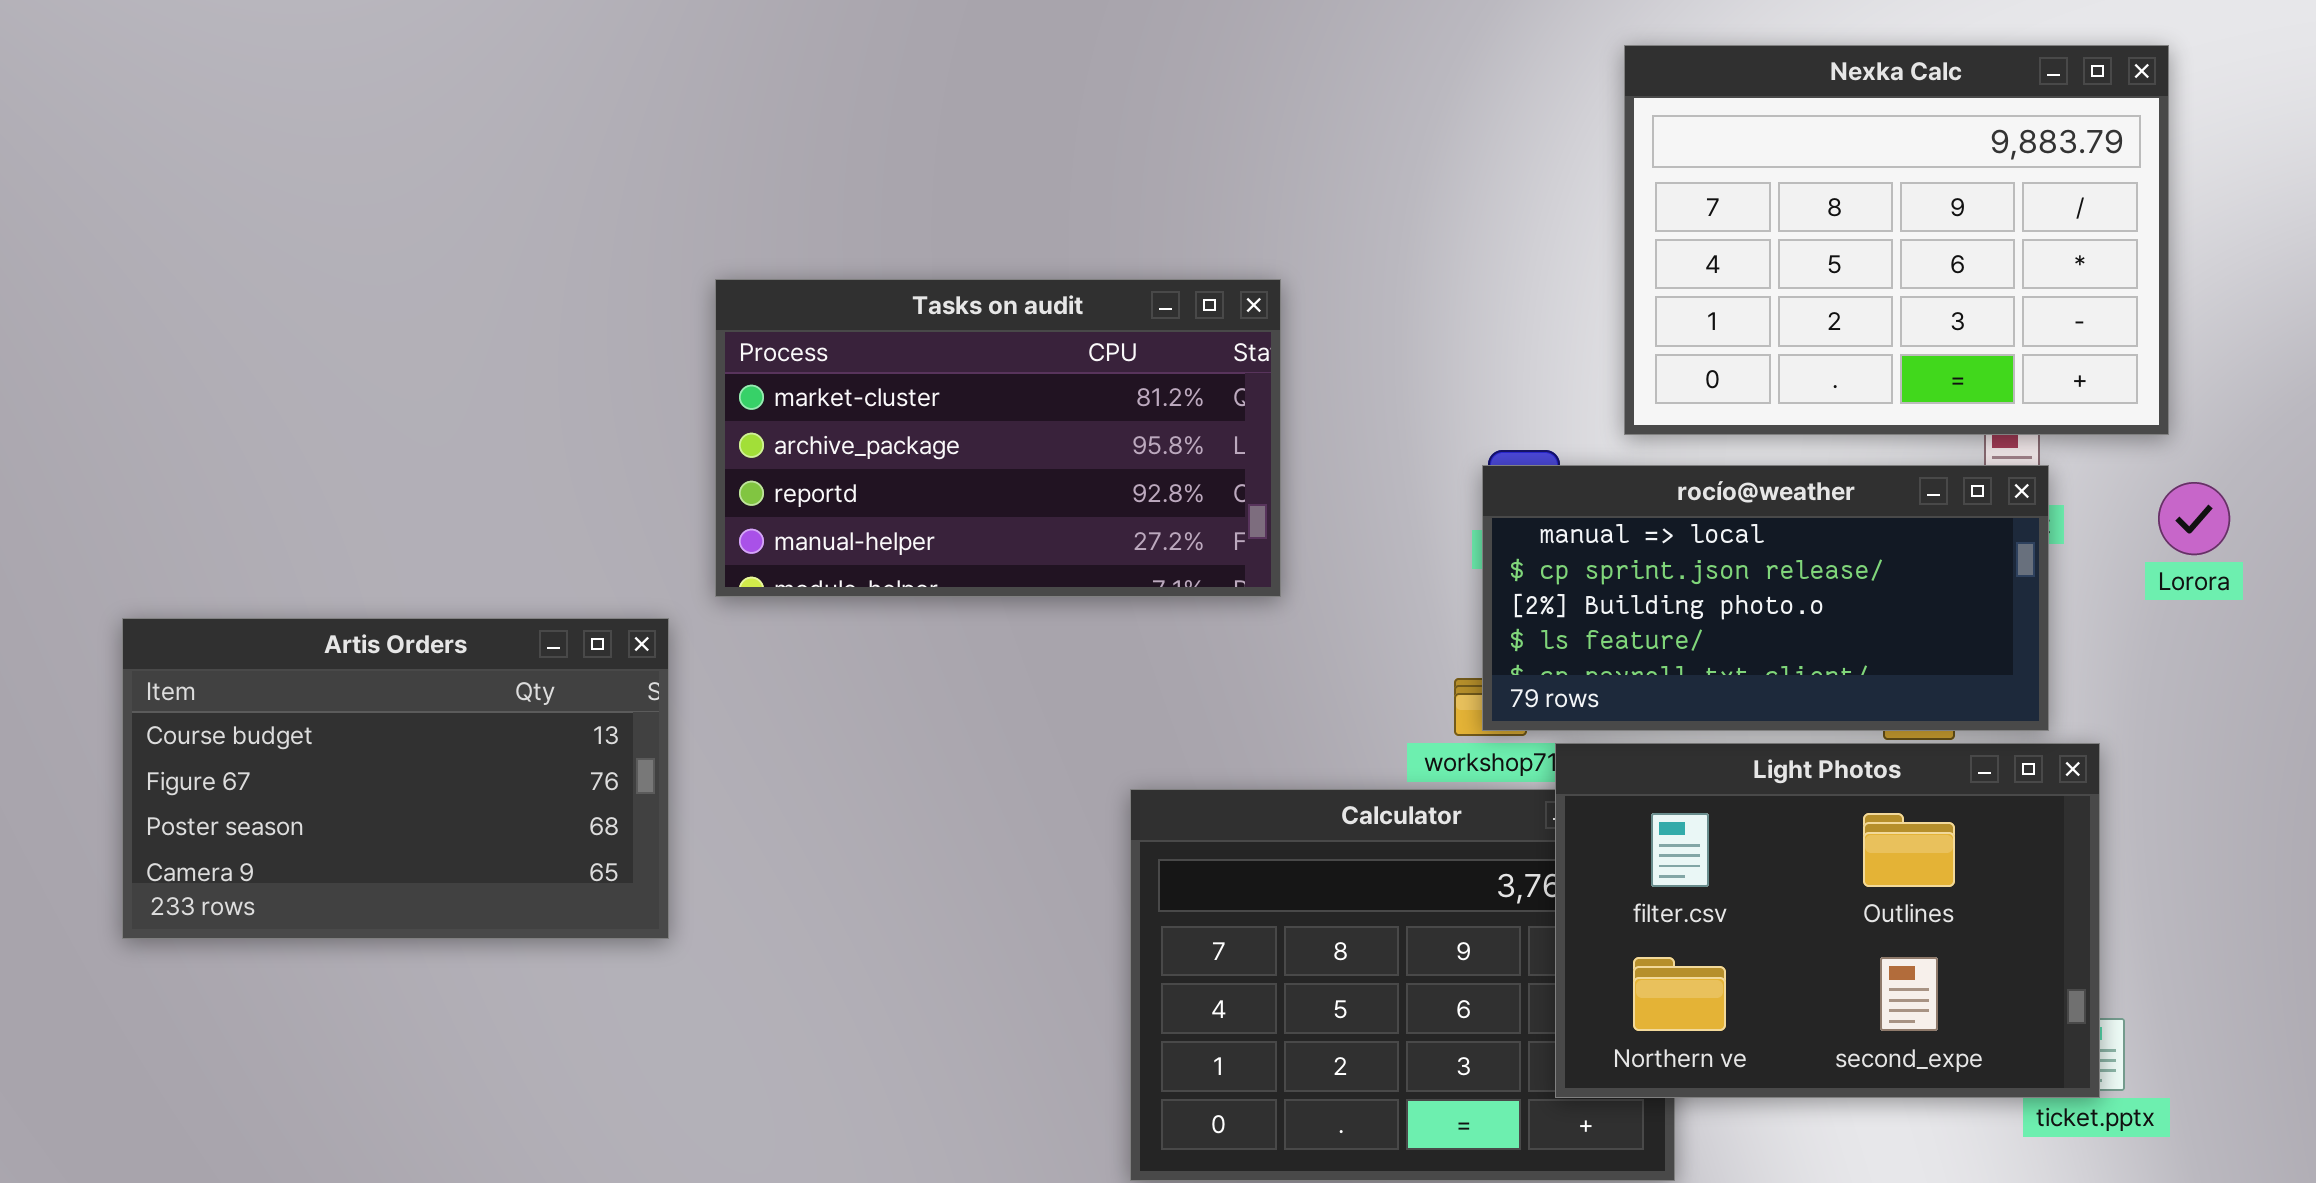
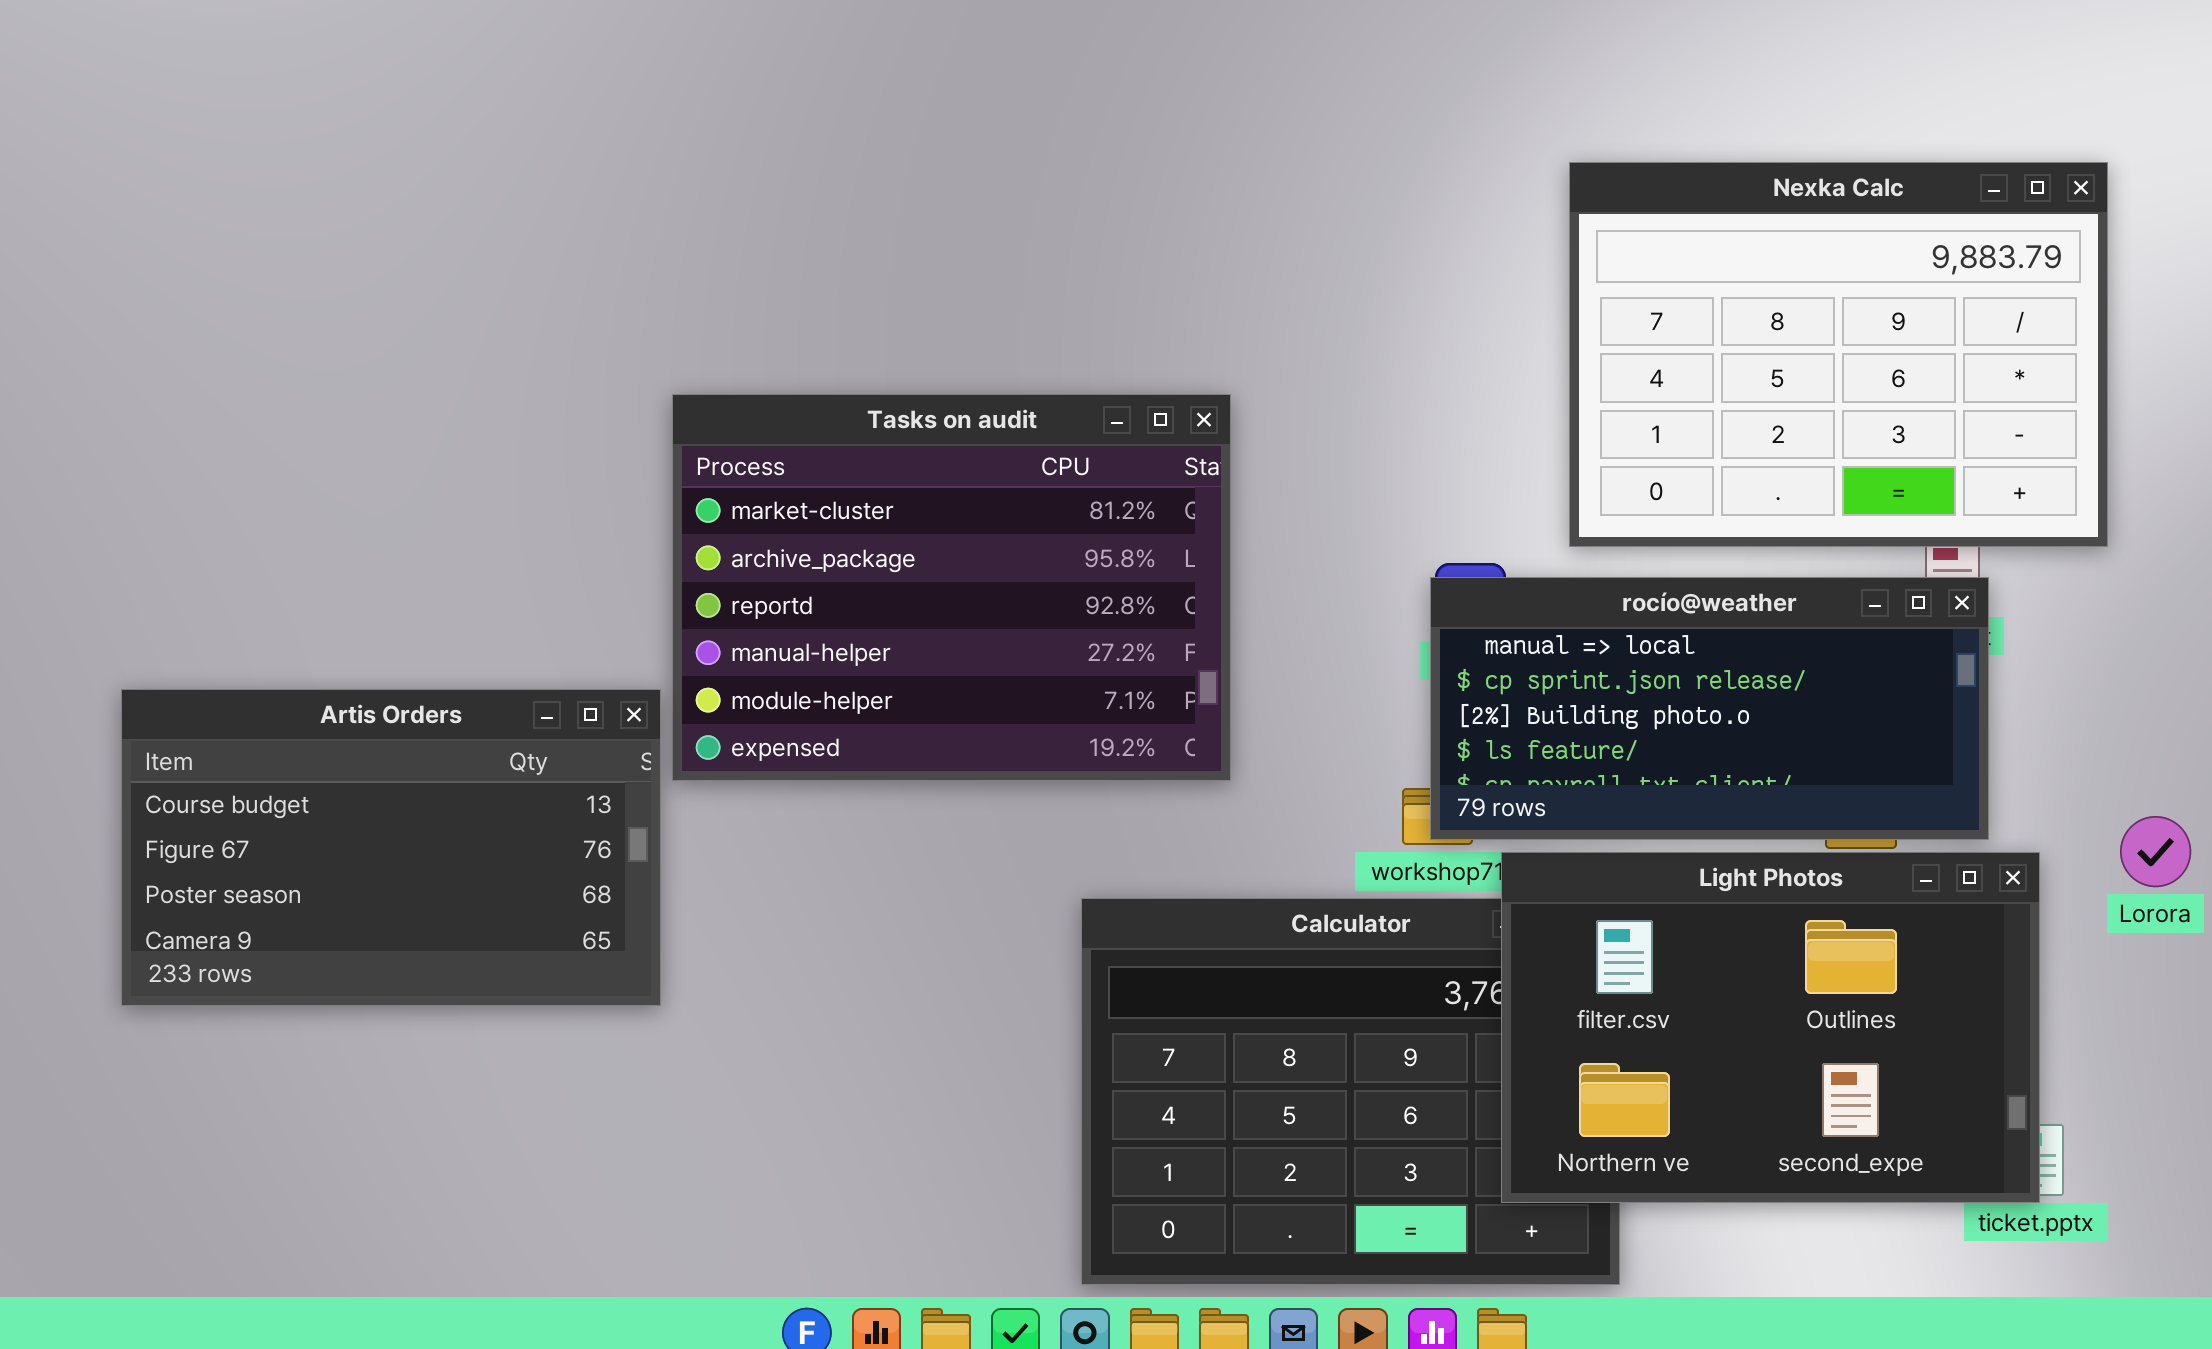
Tasks on audit: [715,279,1281,597] -> [672,394,1231,781], resized
Lorora: [2158,482,2230,555] -> [2120,816,2191,887], moved
Artis Orders: [122,618,669,939] -> [121,689,661,1006], moved

